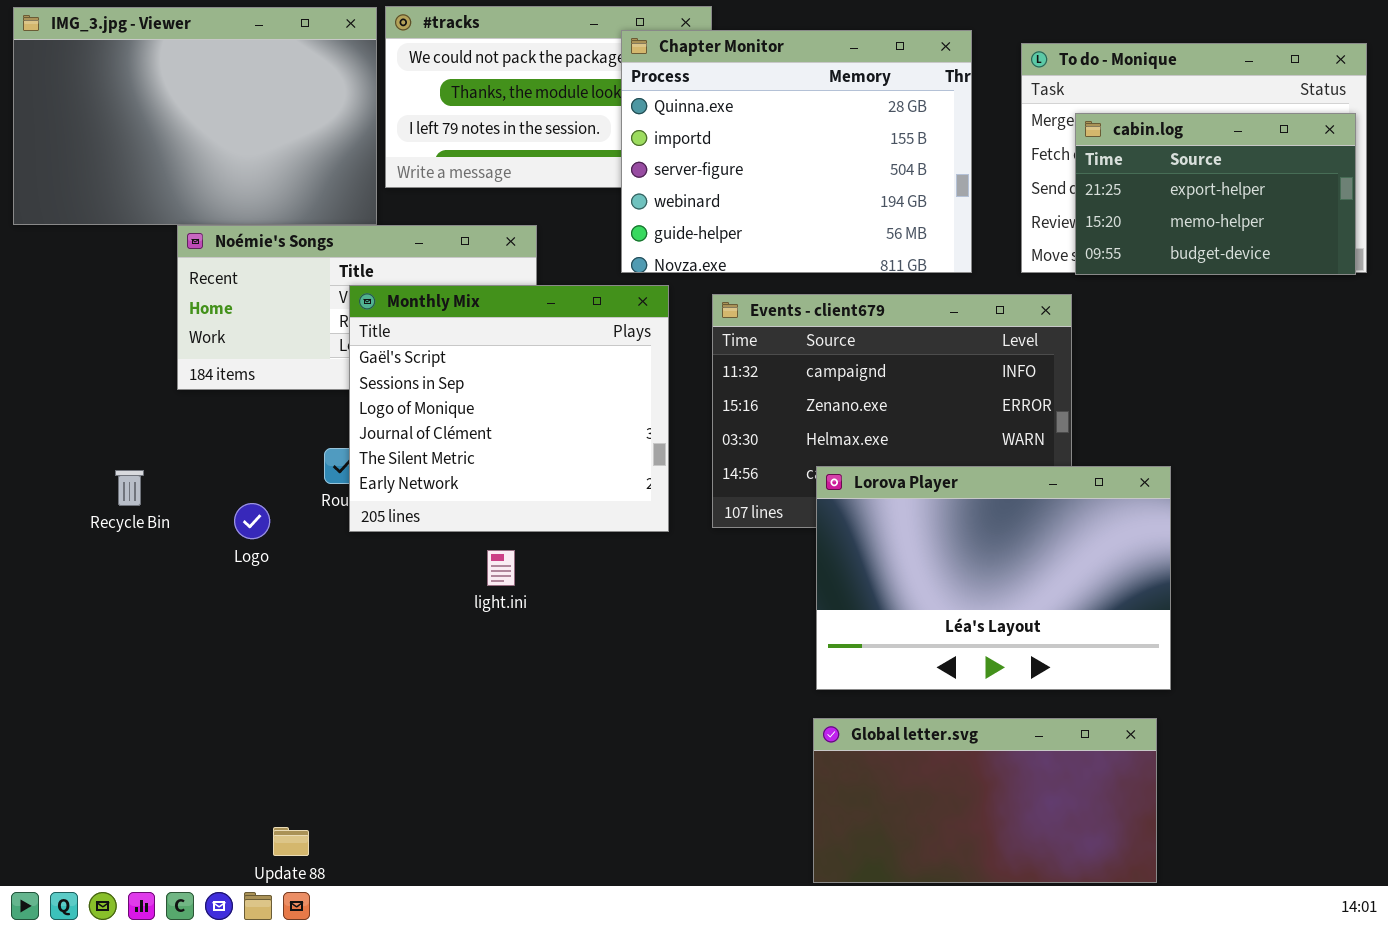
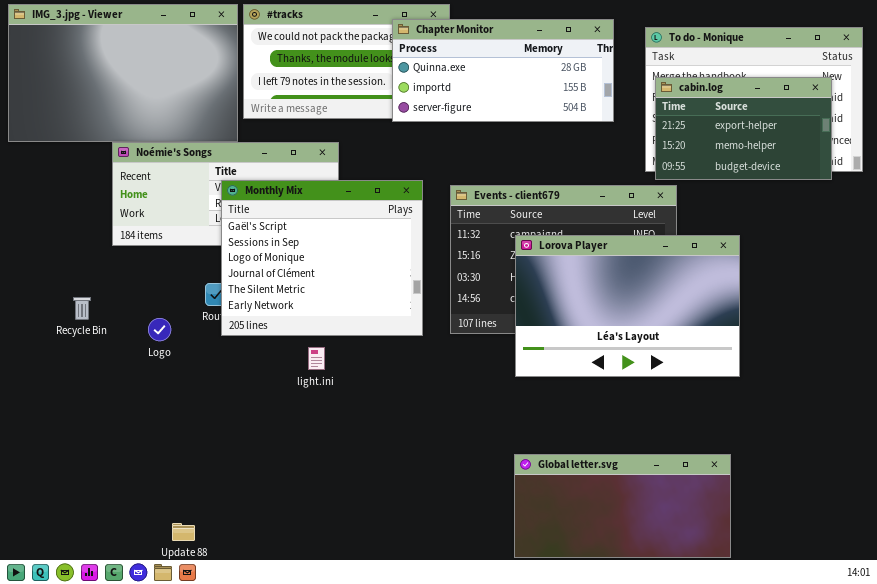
Chapter Monitor: [621,30,972,273] -> [392,19,614,122], resized
cabin.log: [1075,113,1356,275] -> [655,77,832,180], moved
Lorova Player: [816,466,1171,690] -> [515,235,740,377], moved

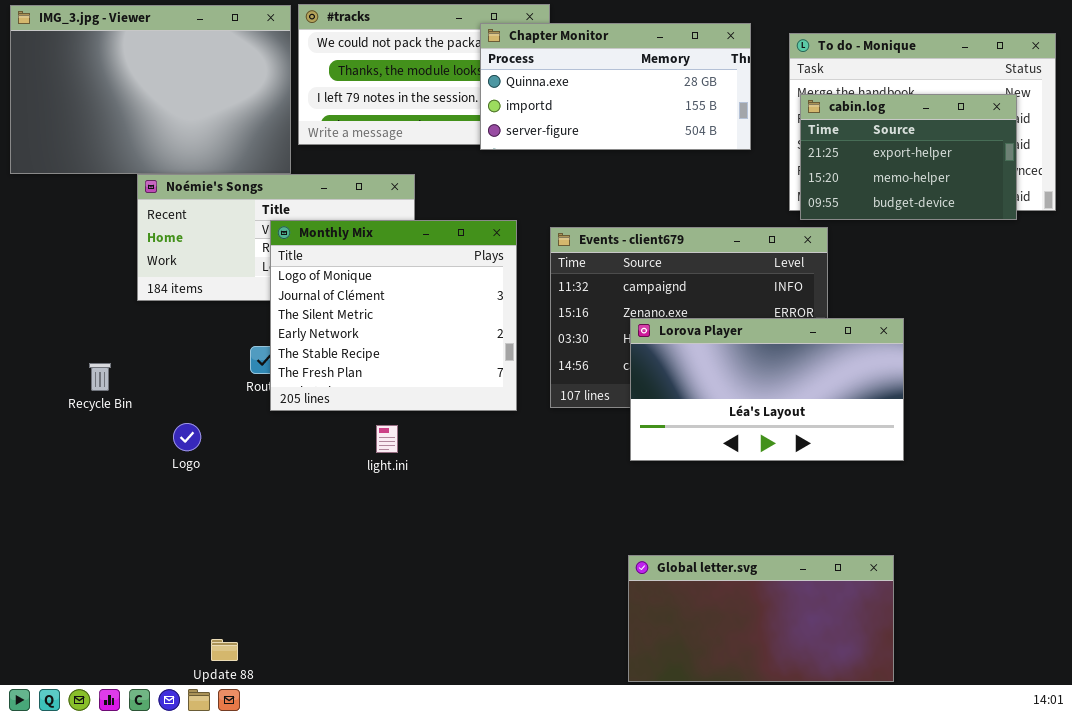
Monthly Mix: [221,180,423,336] -> [270,220,517,411], scrolled down 2 rows
Lorova Player: [515,235,740,377] -> [630,318,904,461], resized
Logo: [148,318,171,341] -> [173,423,201,451], moved

